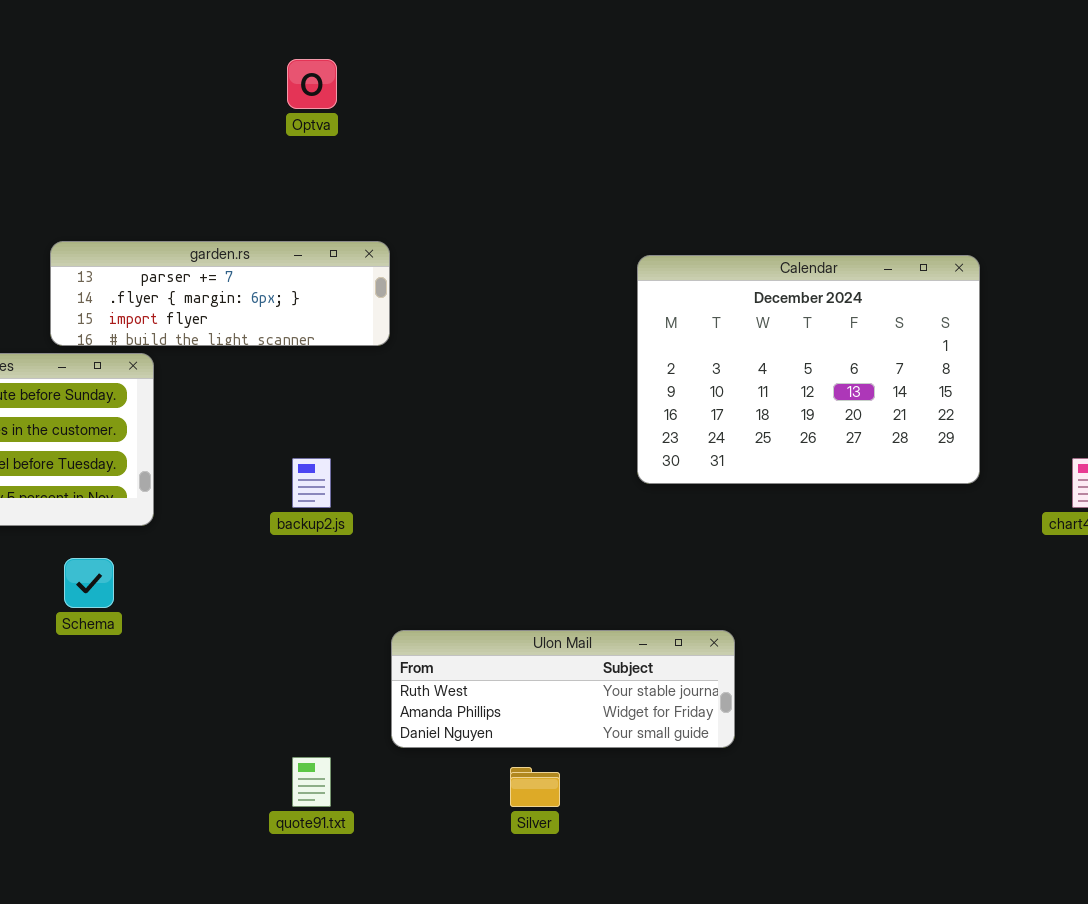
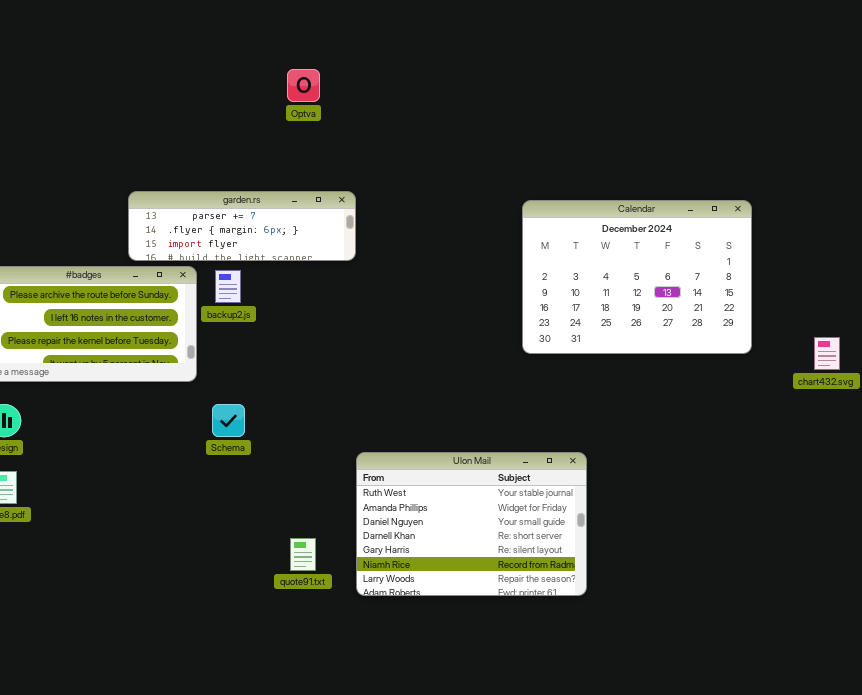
backup2.js: [292,458,331,508] -> [215,270,241,303], moved
Schema: [64,558,114,608] -> [212,404,245,437], moved
Ulon Mail: [391,630,735,748] -> [356,452,587,596], resized

